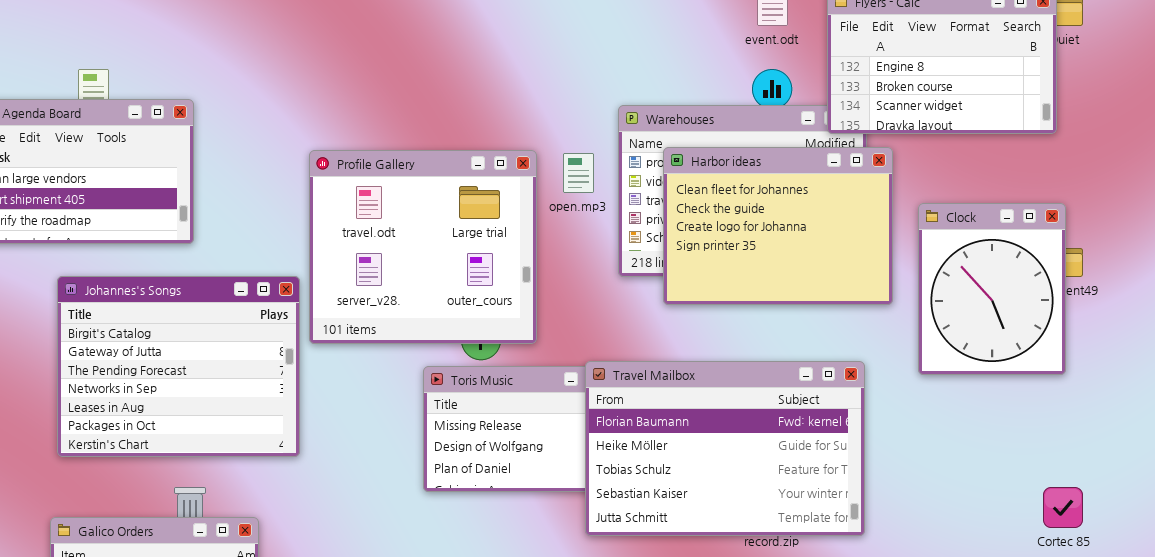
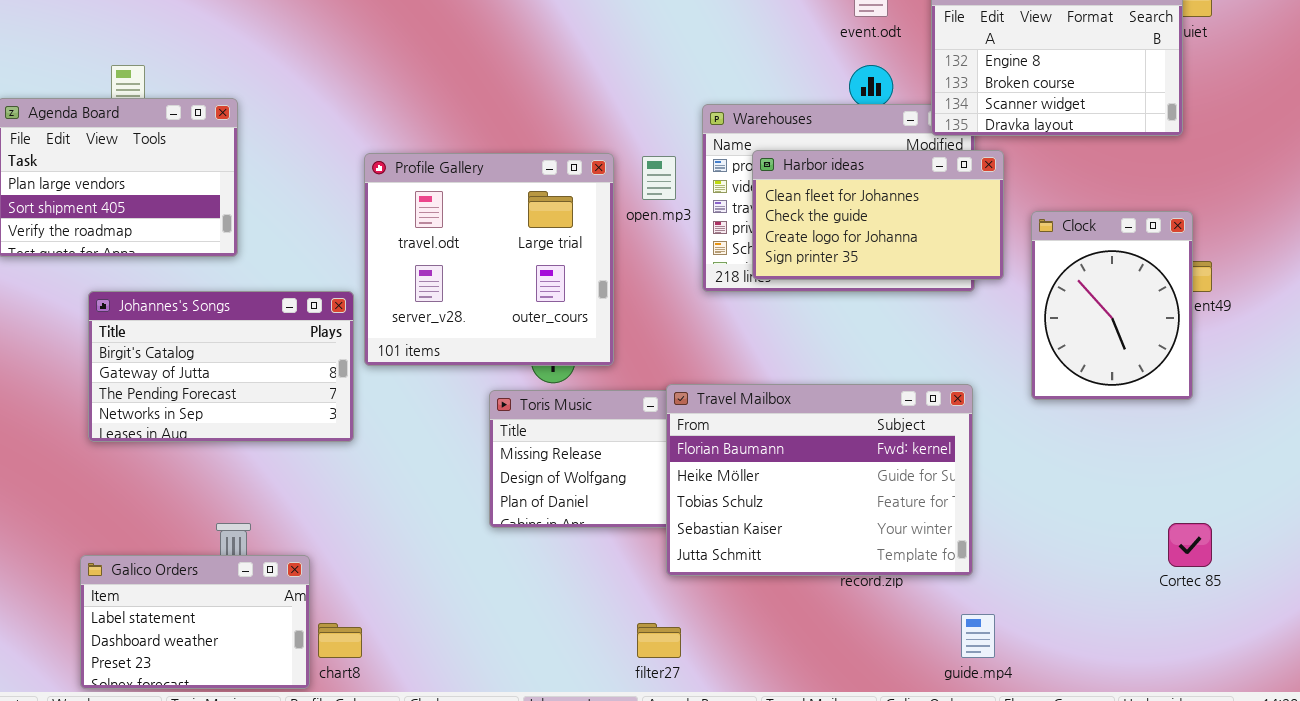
Harbor ideas: [663,147,893,305] -> [752,150,1004,280], resized
Johannes's Songs: [57,276,300,457] -> [88,291,354,442], resized

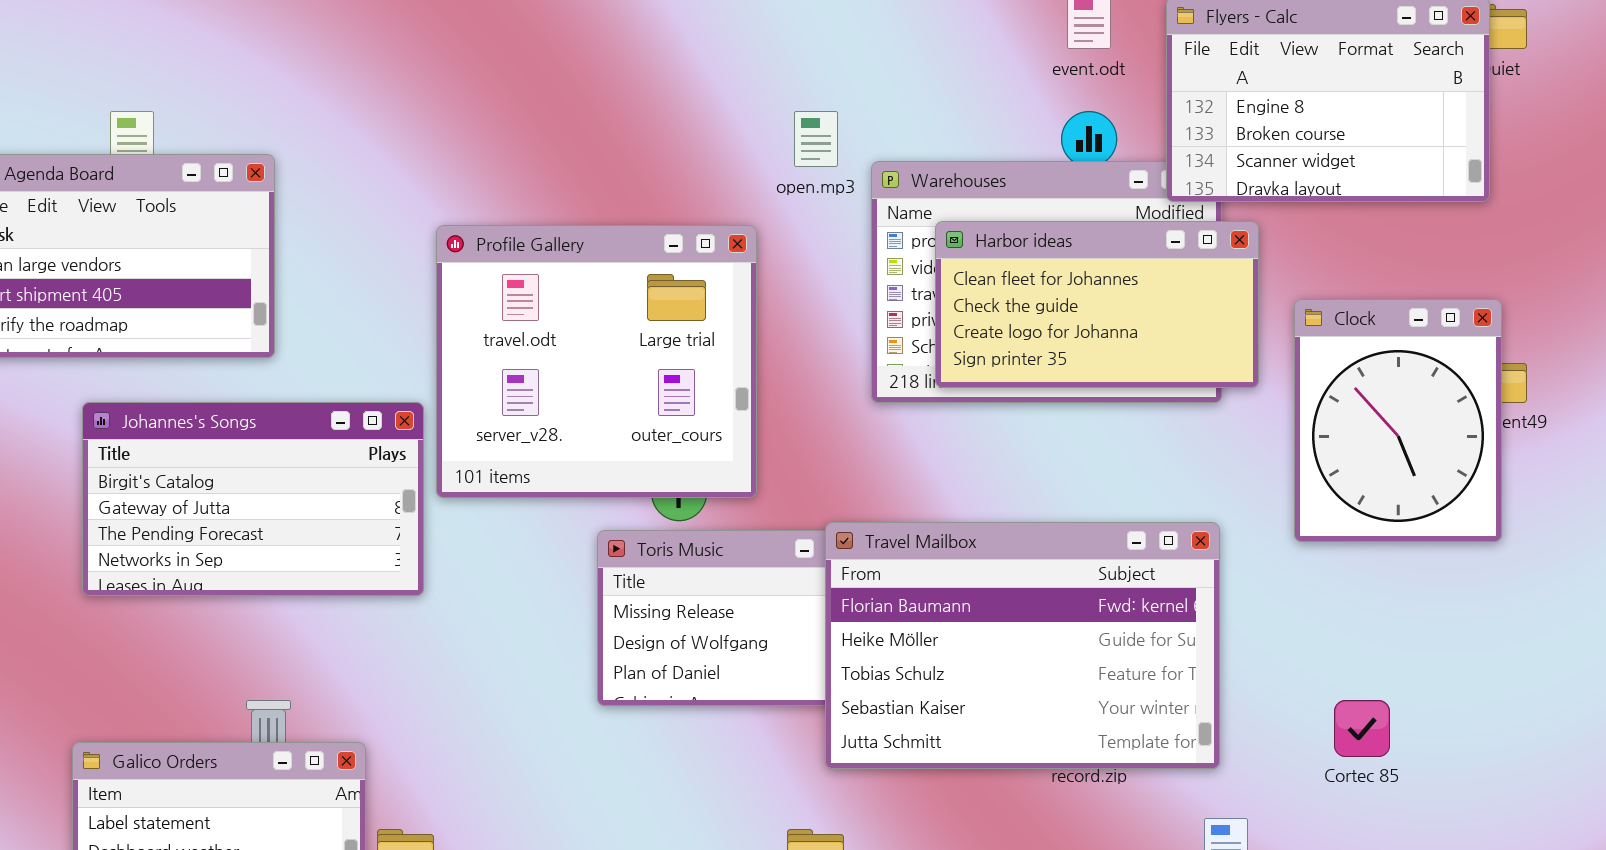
open.mp3: [642,156,676,200] -> [794,111,838,167], moved
Cortec 85: [1168,523,1212,567] -> [1334,700,1390,757], moved

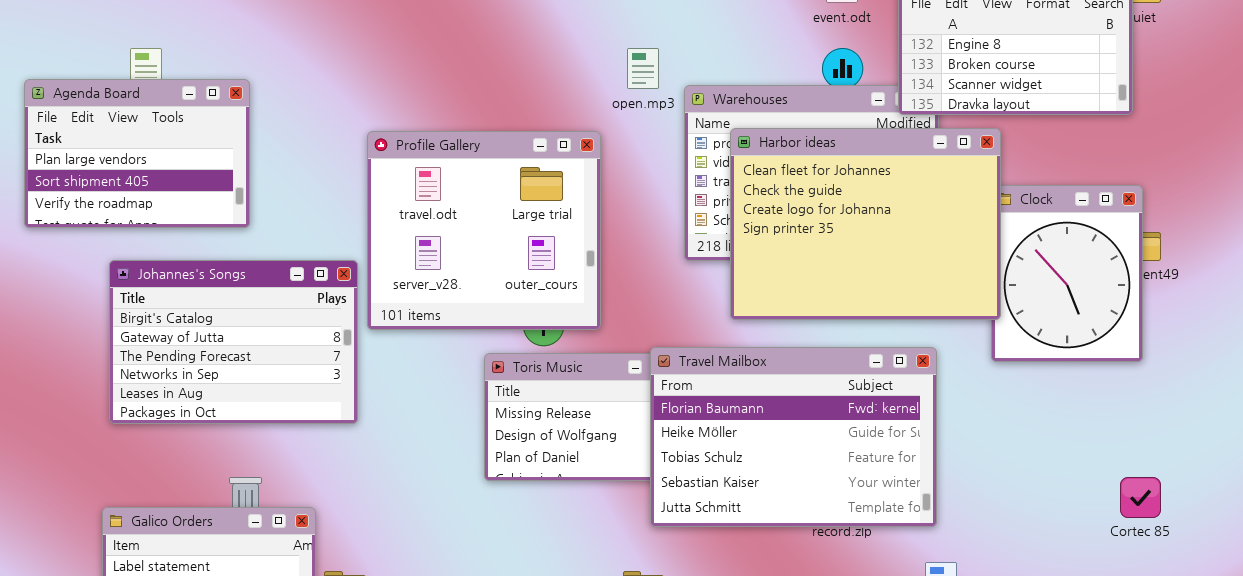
Harbor ideas: [935,221,1259,388] -> [730,128,1001,320], resized
Johannes's Songs: [82,402,424,596] -> [109,260,358,424], resized
Cortec 85: [1334,700,1390,757] -> [1120,477,1161,518], moved

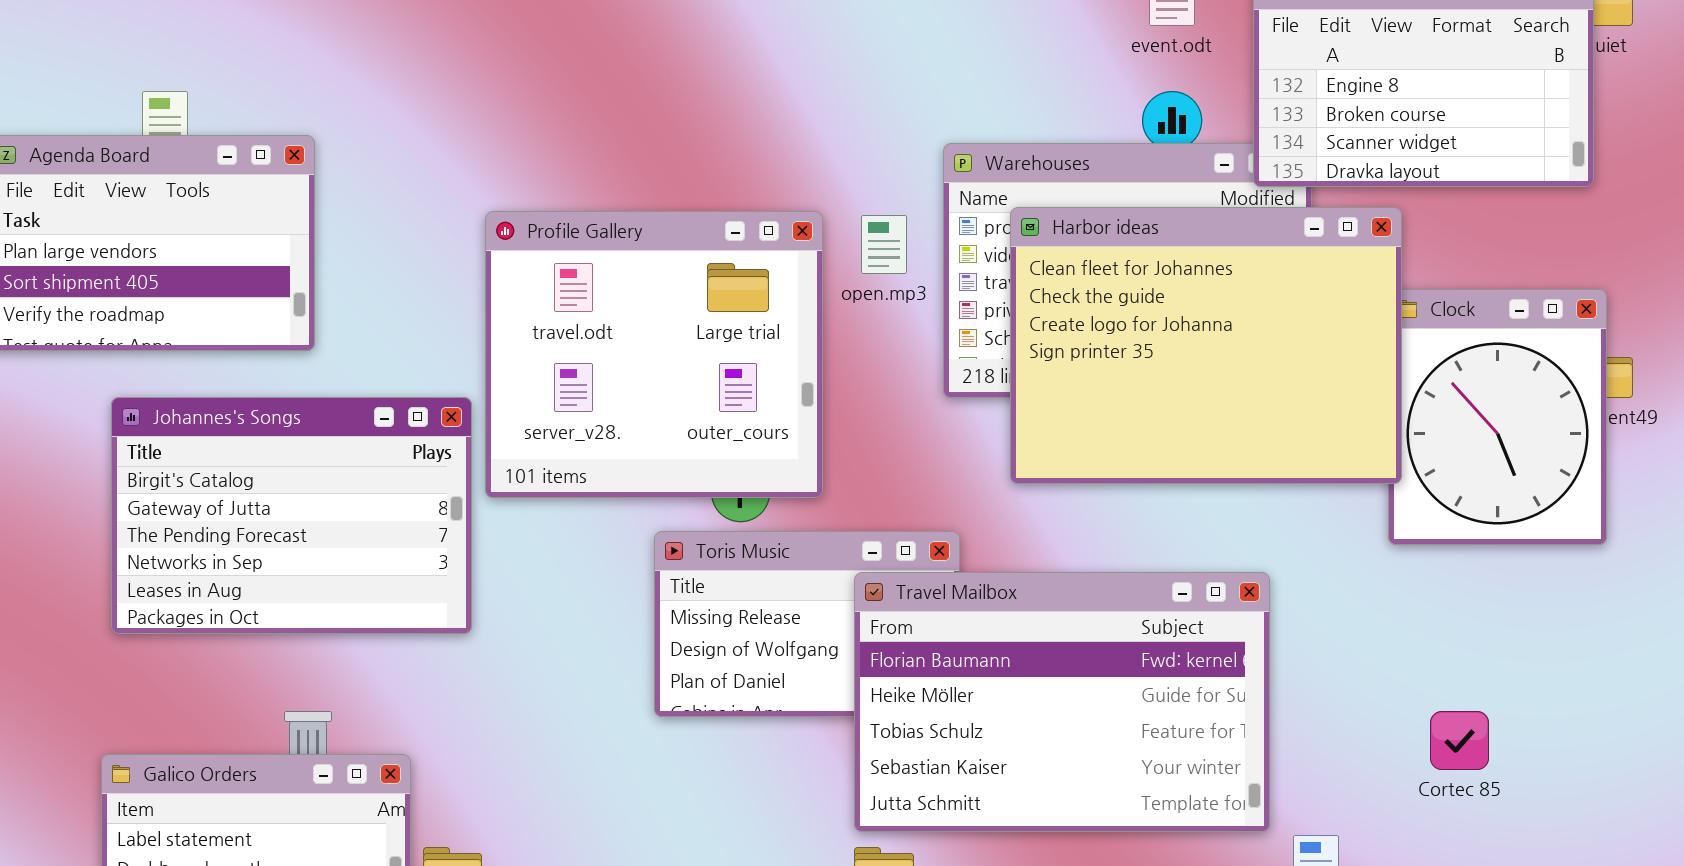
open.mp3: [627,48,659,89] -> [861,215,907,274], moved
Travel Mailbox: [650,347,937,527] -> [854,572,1270,832], moved
Cortec 85: [1120,477,1161,518] -> [1430,711,1489,770], moved

